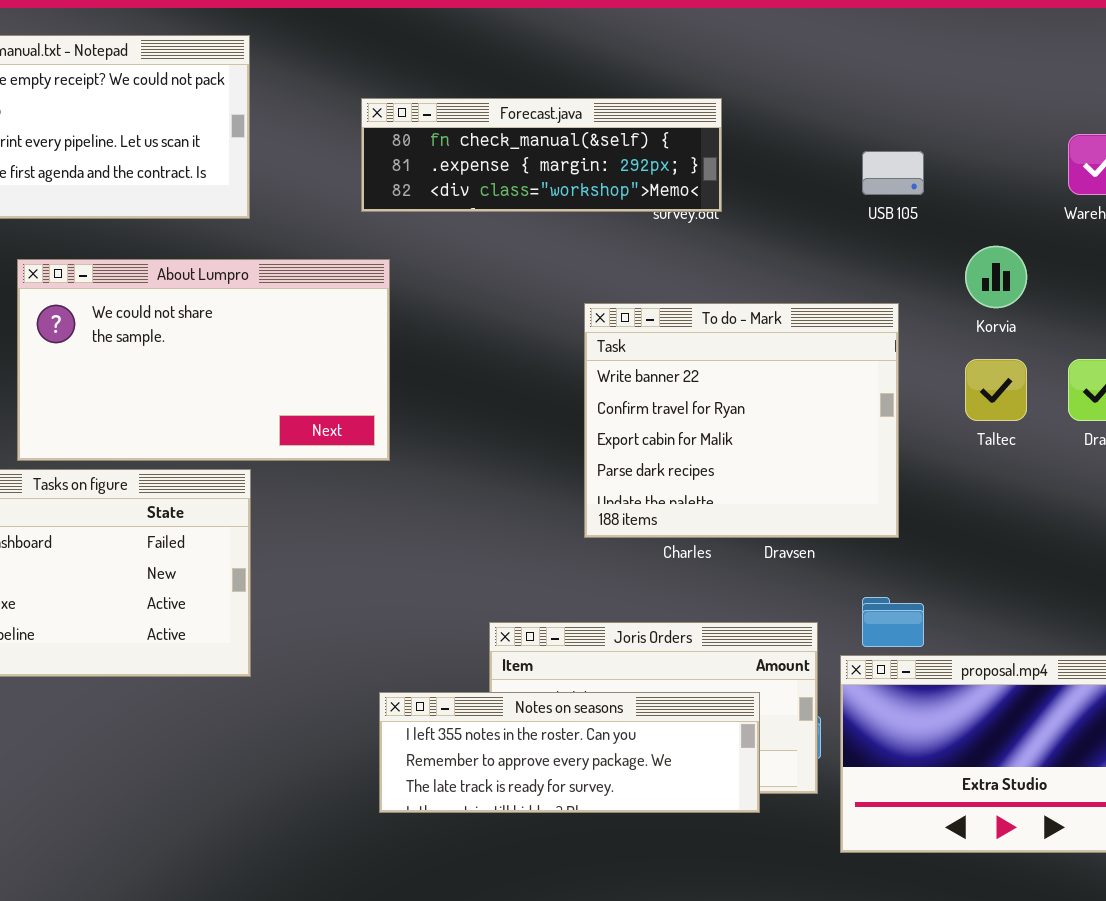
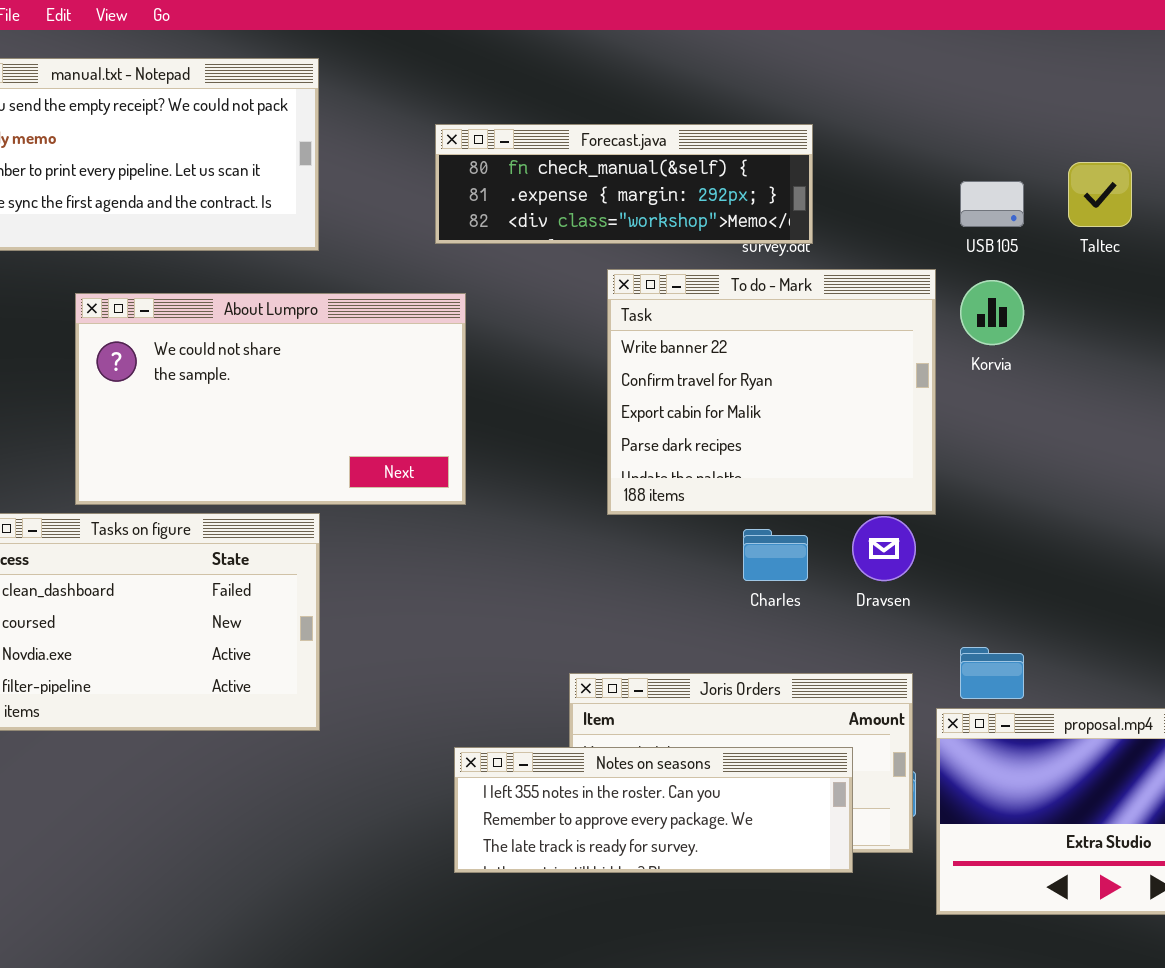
Korvia: [965,246,1027,308] -> [960,280,1024,345], moved
To do - Mark: [584,303,899,538] -> [607,269,936,515], moved
Taltec: [965,359,1027,421] -> [1068,162,1132,227], moved

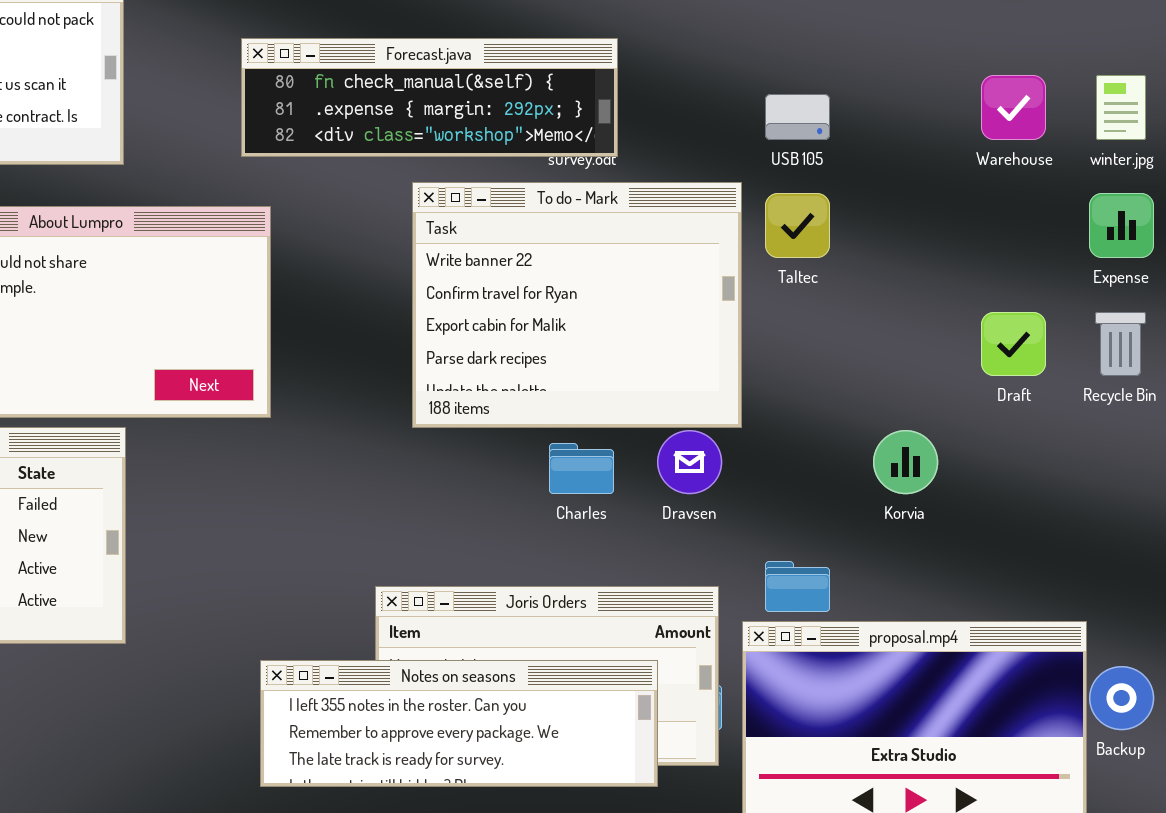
Taltec: [1068,162,1132,227] -> [765,193,830,258], moved
Korvia: [960,280,1024,345] -> [873,430,938,494], moved

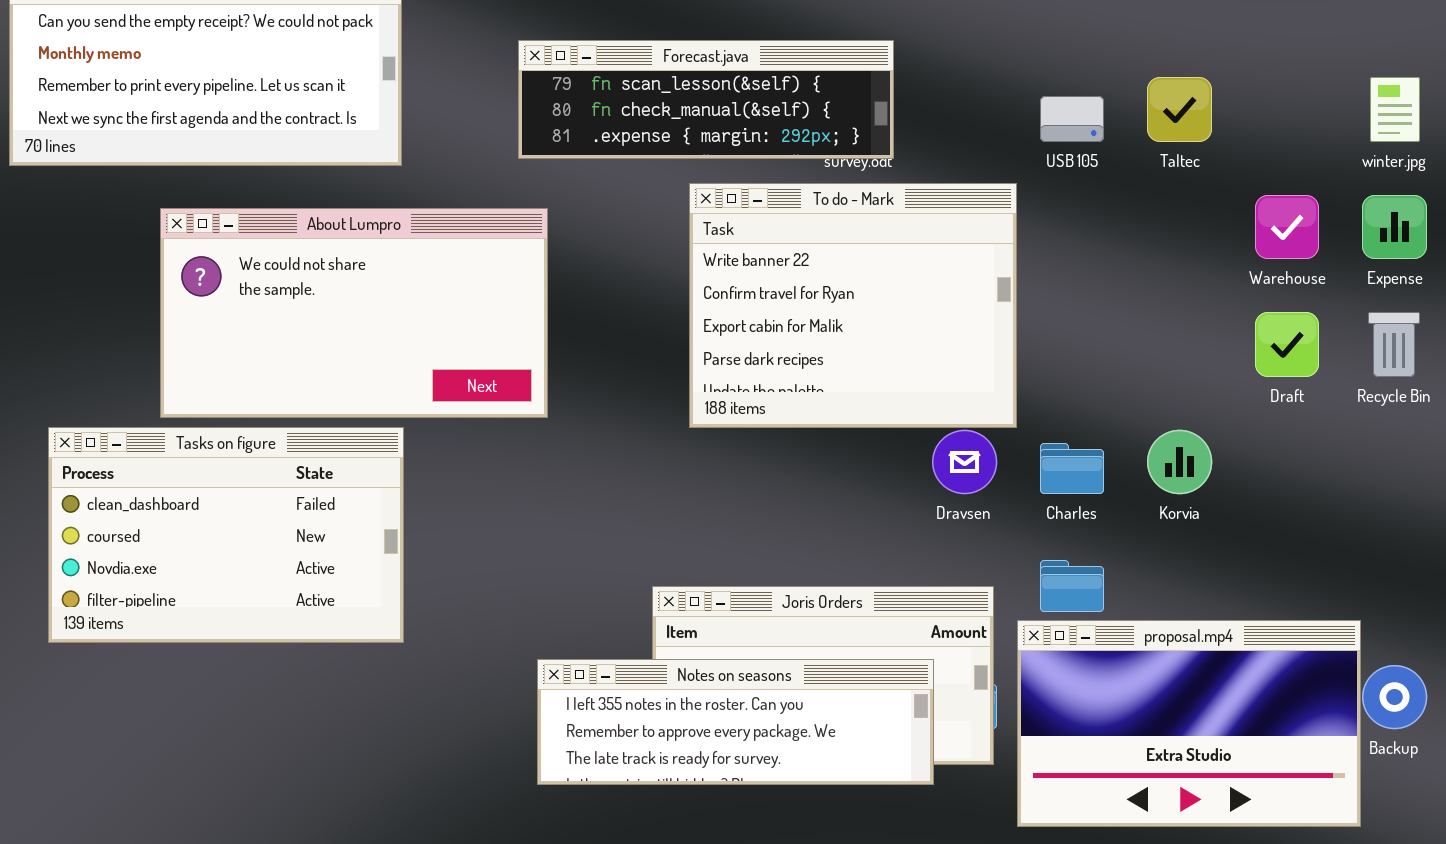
Forecast.java: [241,38,618,157] -> [518,40,894,159], scrolled up 1 row
Warehouse: [981,75,1046,140] -> [1255,195,1319,259], moved
Taltec: [765,193,830,258] -> [1147,77,1212,142], moved
Charles: [549,443,614,494] -> [1040,443,1104,494], moved

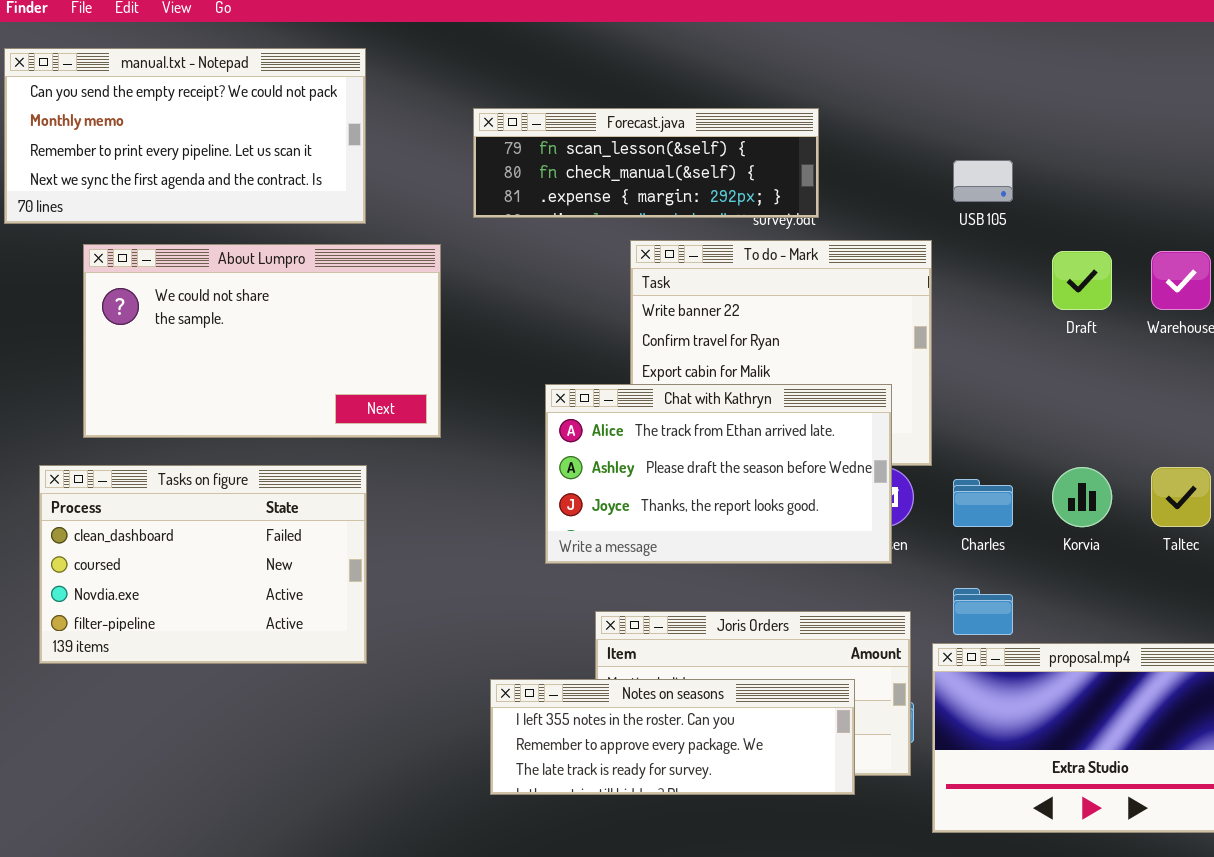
Taltec: [1147,77,1212,142] -> [1151,467,1211,527], moved
About Lumpro: [160,208,548,418] -> [83,244,441,438], moved
Draft: [1255,312,1319,377] -> [1052,251,1112,310], moved
Chat with Kathryn: none -> [545,384,892,564], opened

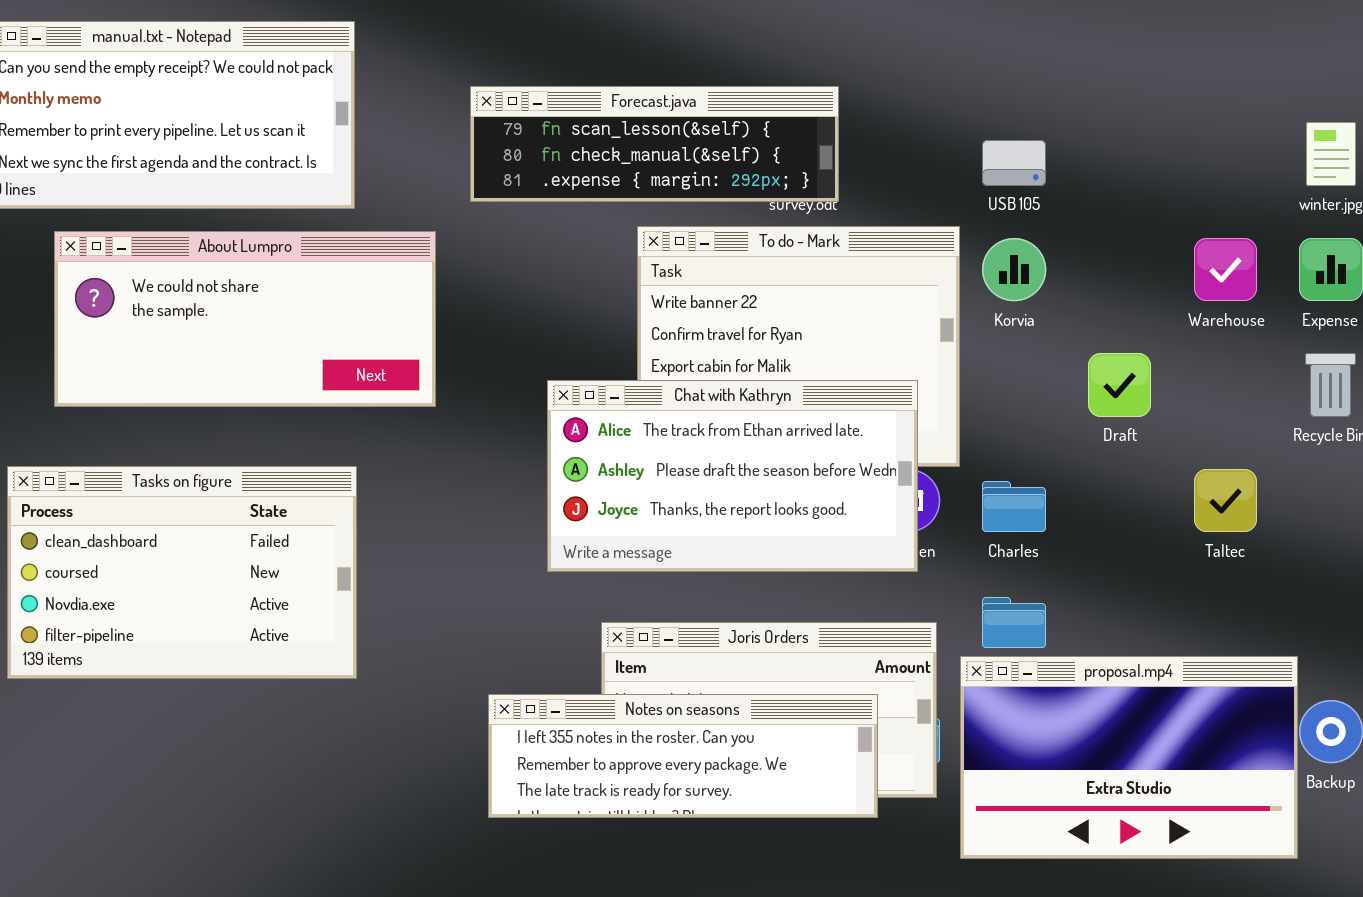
About Lumpro: [83,244,441,438] -> [54,231,436,407], resized
Draft: [1052,251,1112,310] -> [1088,353,1151,417], moved
Korvia: [1052,467,1112,527] -> [982,238,1046,301], moved

